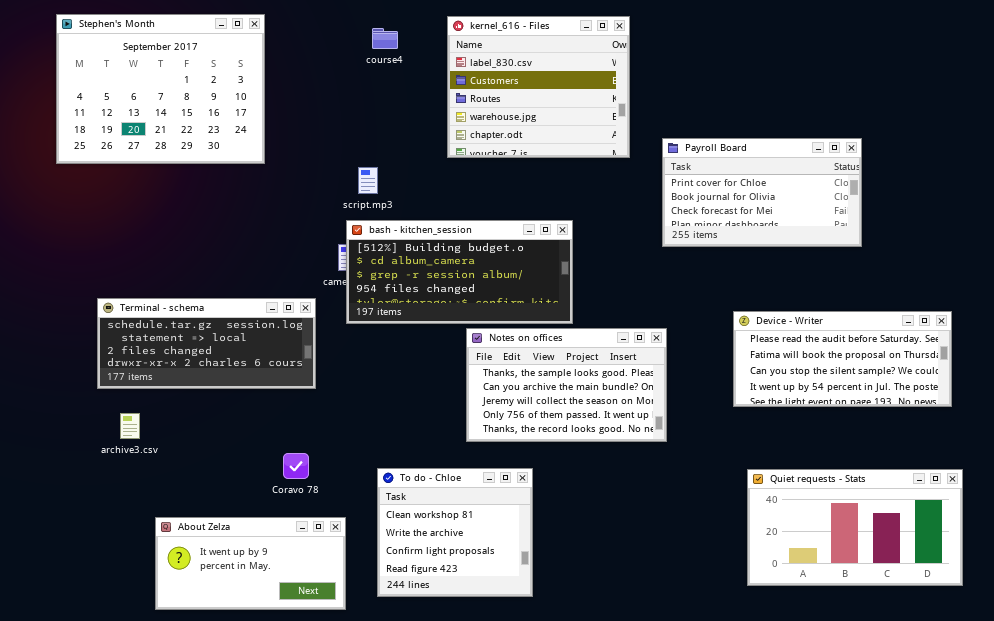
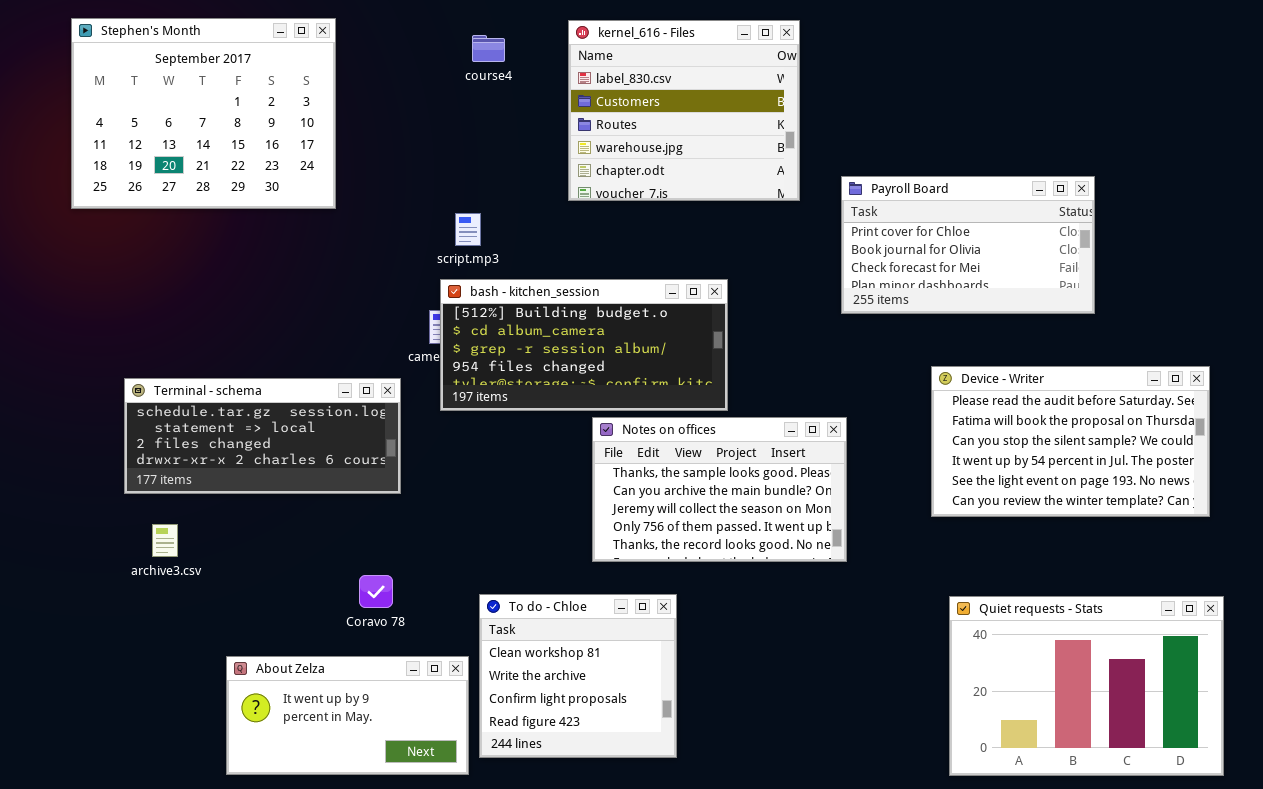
Device - Writer: [733,311,952,407] -> [931,366,1210,517], resized
Quiet requests - Stats: [747,469,963,586] -> [949,596,1224,776], resized
About Zelza: [155,517,346,610] -> [226,656,469,775], moved

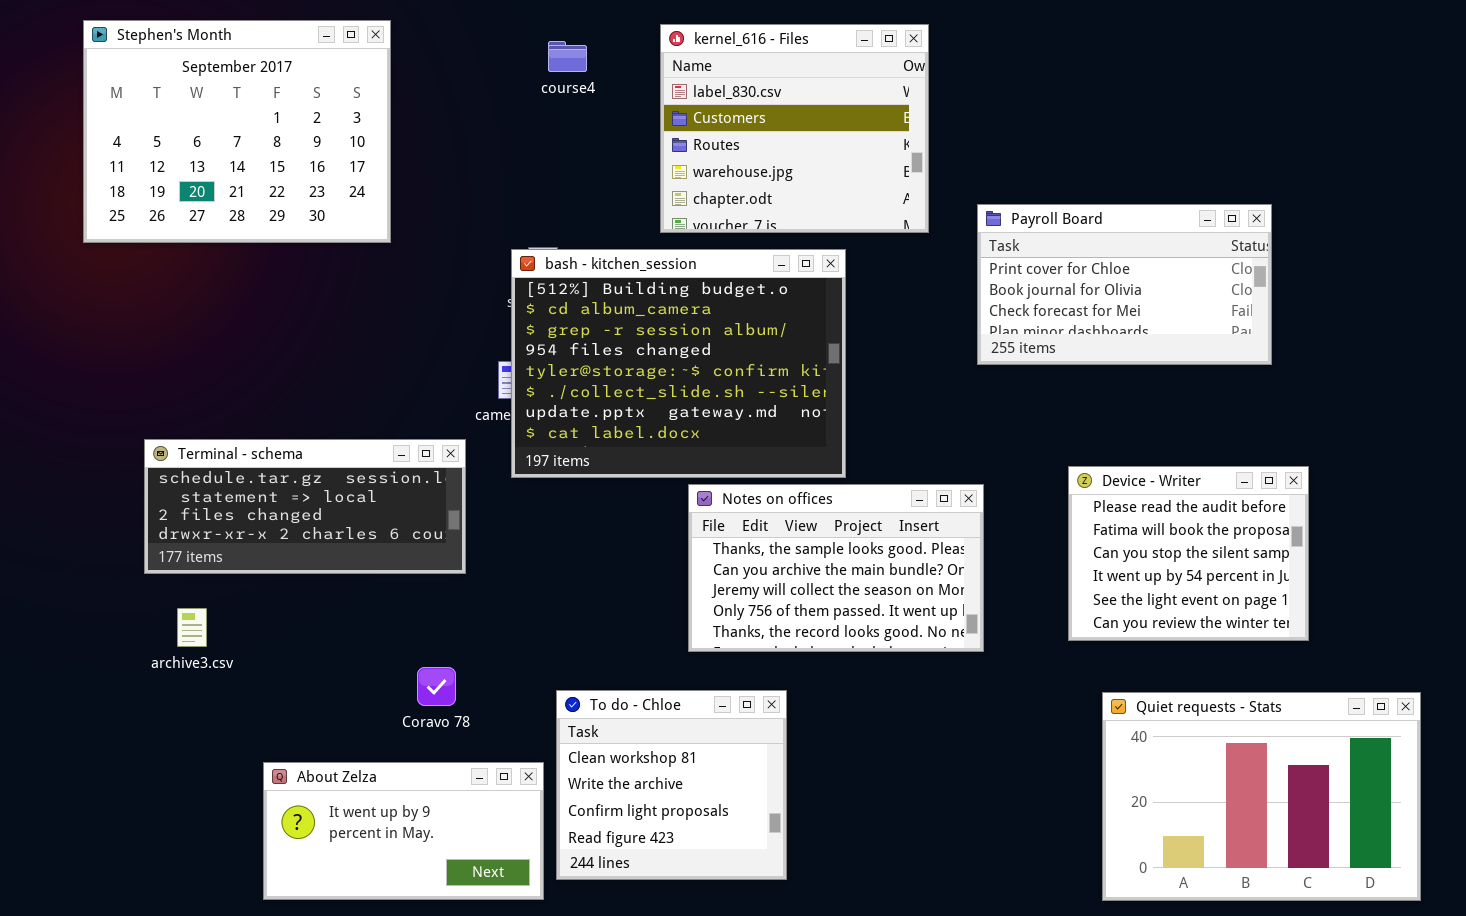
bash - kitchen_session: [440,279,728,411] -> [511,249,846,478], resized
Device - Writer: [931,366,1210,517] -> [1068,466,1309,641], moved, resized

